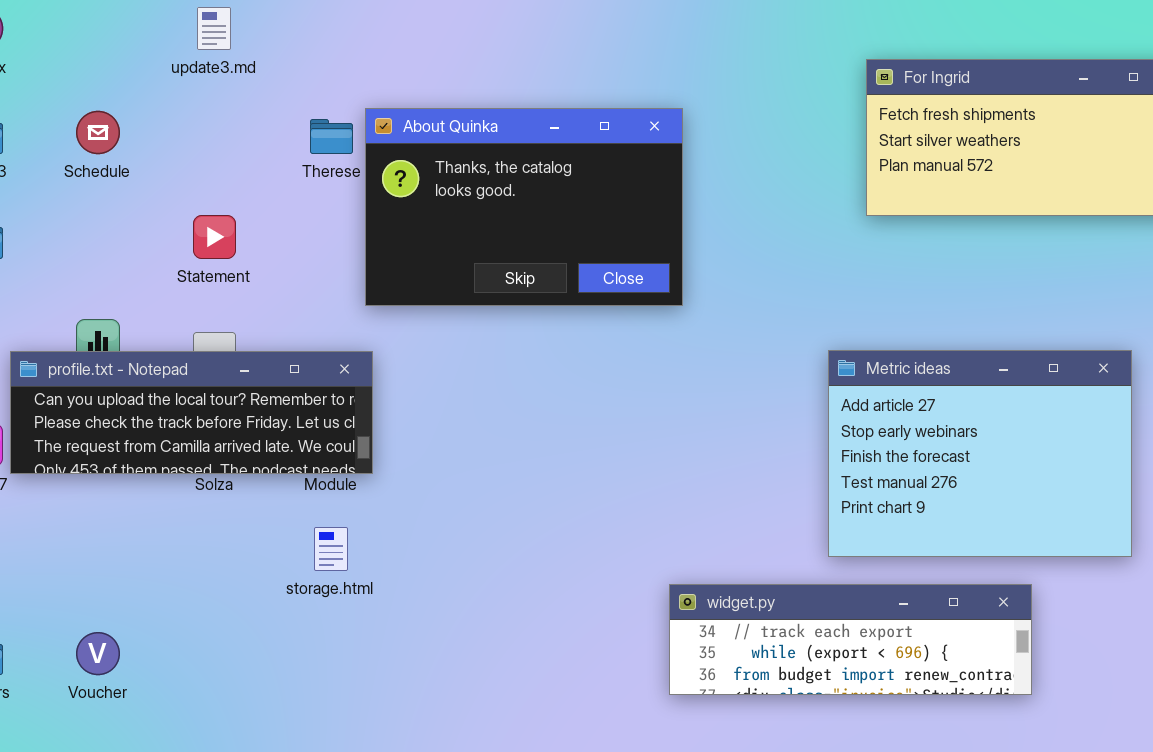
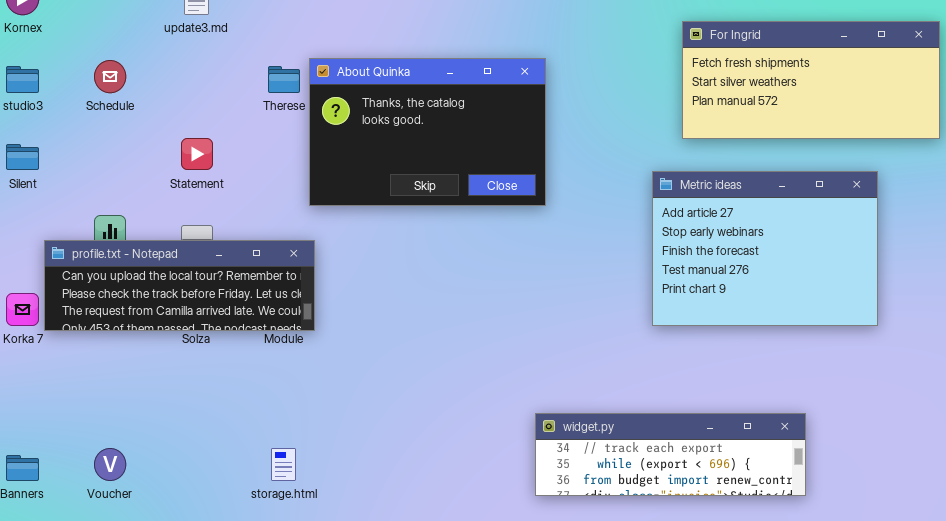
Metric ideas: [828,350,1132,557] -> [652,171,878,326], moved
storage.html: [314,527,348,571] -> [271,448,296,481], moved

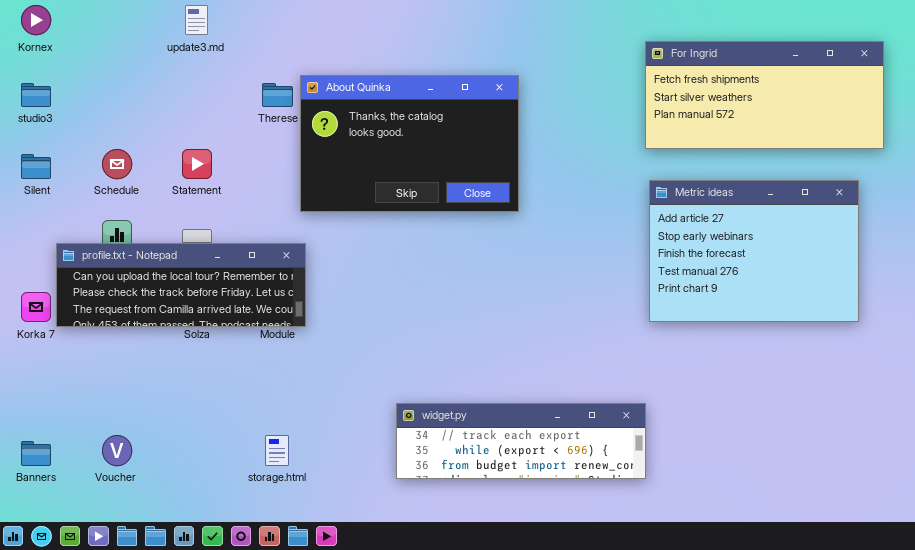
Schedule: [94,60,126,93] -> [102,149,132,179], moved
Metric ideas: [652,171,878,326] -> [649,180,859,322], moved
widget.py: [535,413,806,496] -> [396,403,646,479], moved

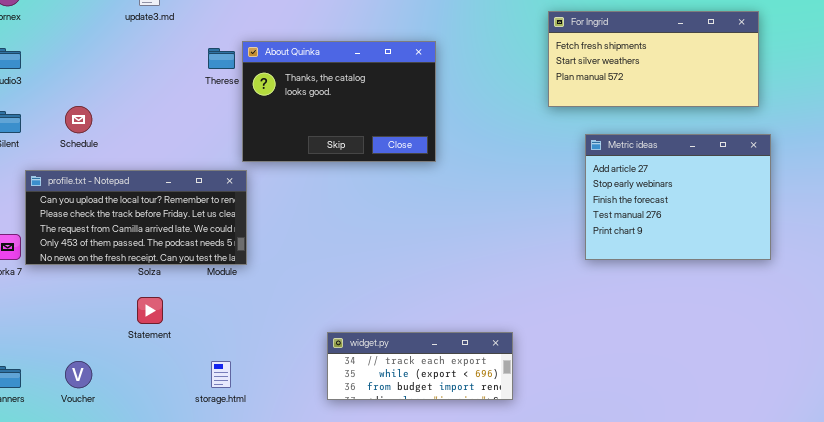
Statement: [182,149,212,179] -> [137,297,163,324], moved
Metric ideas: [649,180,859,322] -> [585,134,771,260], moved
profile.txt - Notepad: [56,243,306,327] -> [25,170,247,265], resized
widget.py: [396,403,646,479] -> [327,332,513,400], resized

